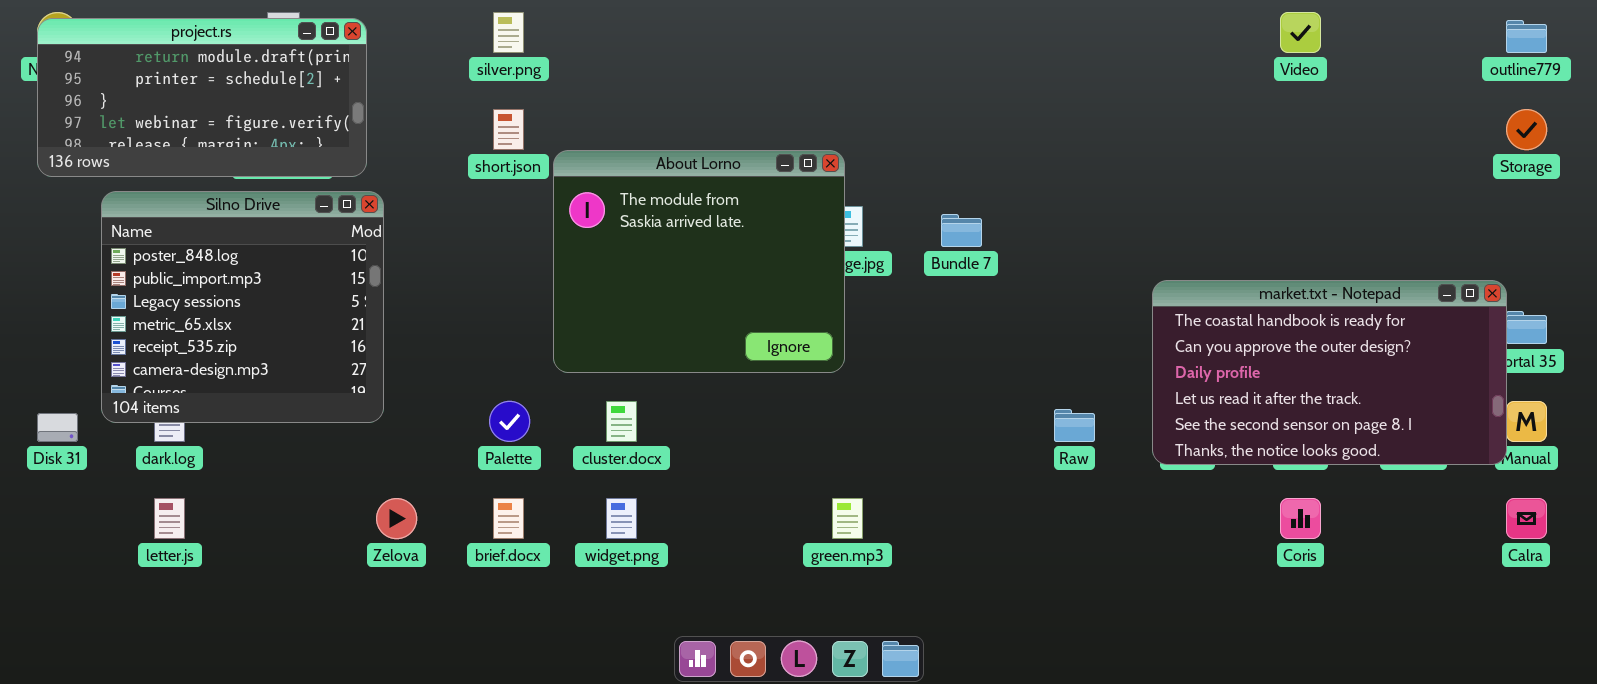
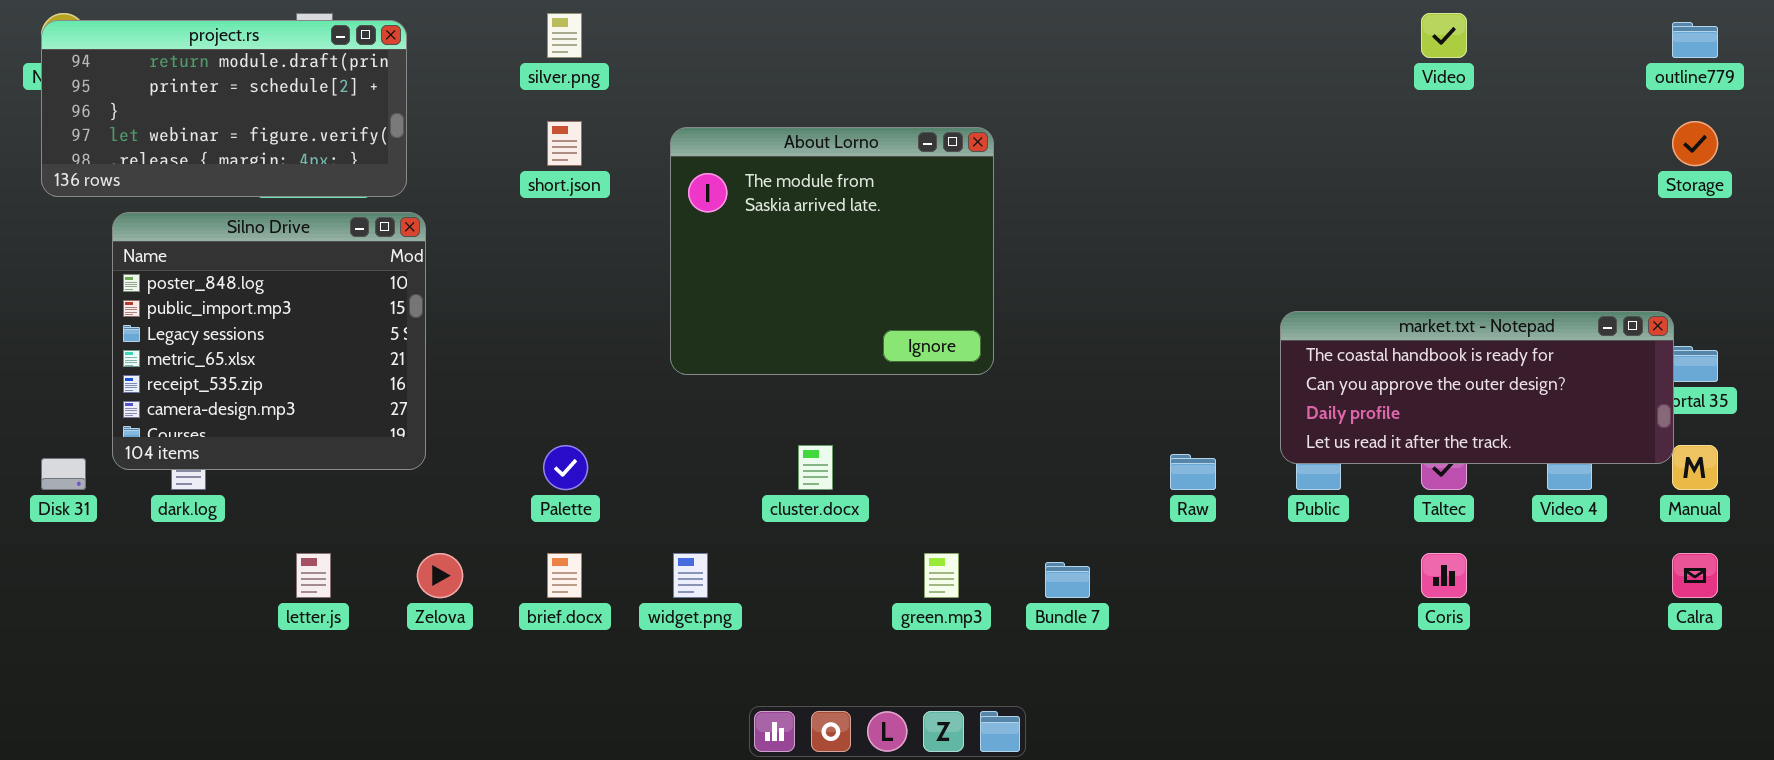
About Lorno: [553,150,845,373] -> [670,127,994,375], moved
Bundle 7: [941,214,982,247] -> [1045,562,1090,598], moved
market.txt - Notepad: [1152,280,1507,465] -> [1280,311,1674,464], resized
cluster.docx: [606,401,637,442] -> [798,445,833,490], moved
letter.js: [154,498,185,539] -> [296,553,331,598], moved

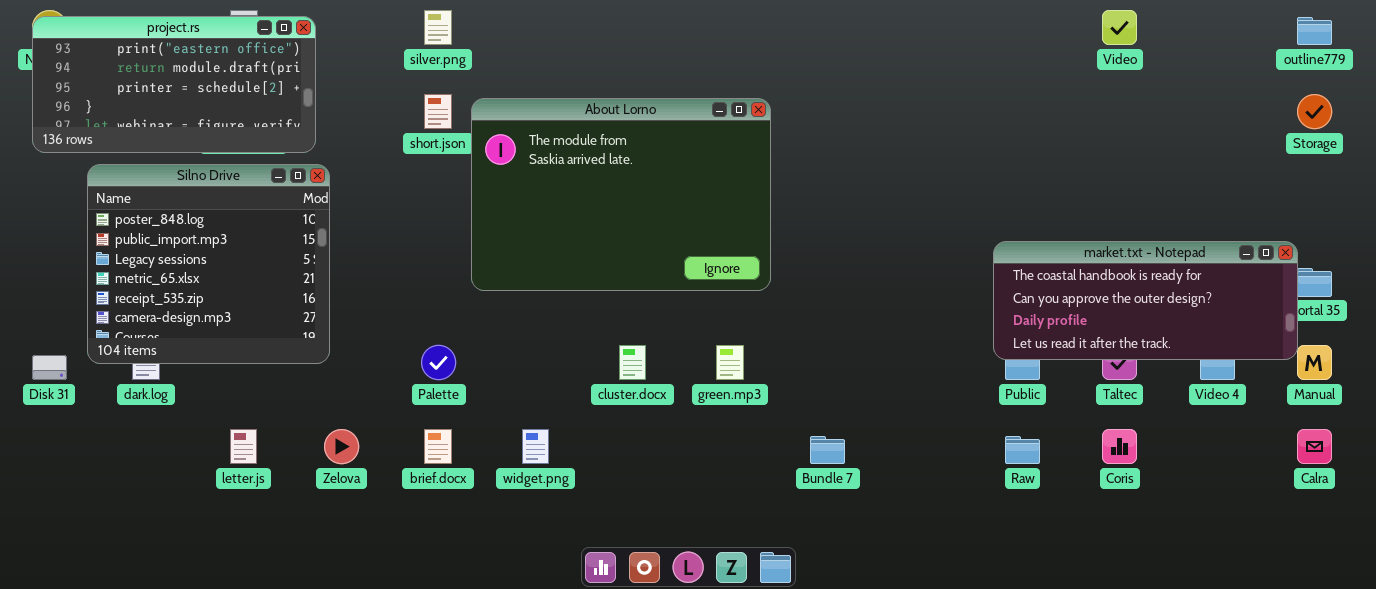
project.rs: [41,20,407,197] -> [32,16,316,153], scrolled up 1 row
About Lorno: [670,127,994,375] -> [471,98,771,291], resized
Raw: [1170,454,1216,490] -> [1005,436,1040,464], moved
green.mp3: [924,553,959,598] -> [716,345,744,380], moved

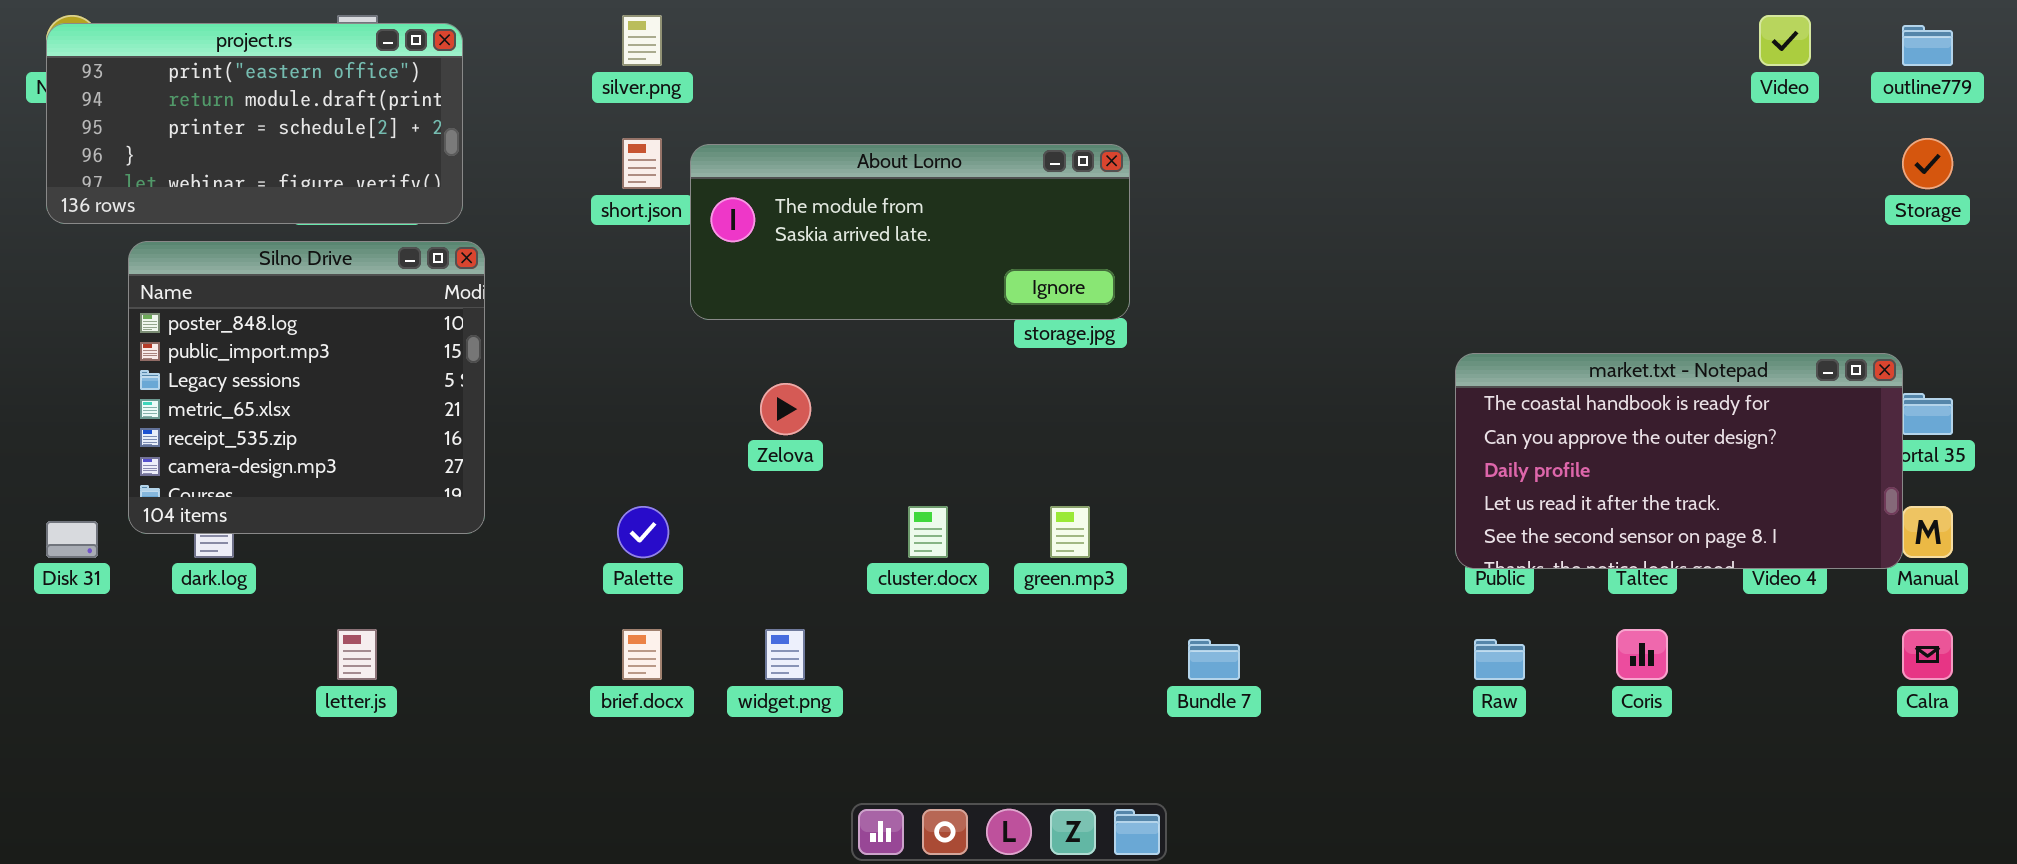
Video: [1102,10,1137,45] -> [1759,15,1811,66], moved
About Lorno: [471,98,771,291] -> [690,144,1130,320], resized
market.txt - Notepad: [993,241,1298,360] -> [1455,353,1903,569], resized
Zelova: [324,429,359,464] -> [760,383,811,435], moved

